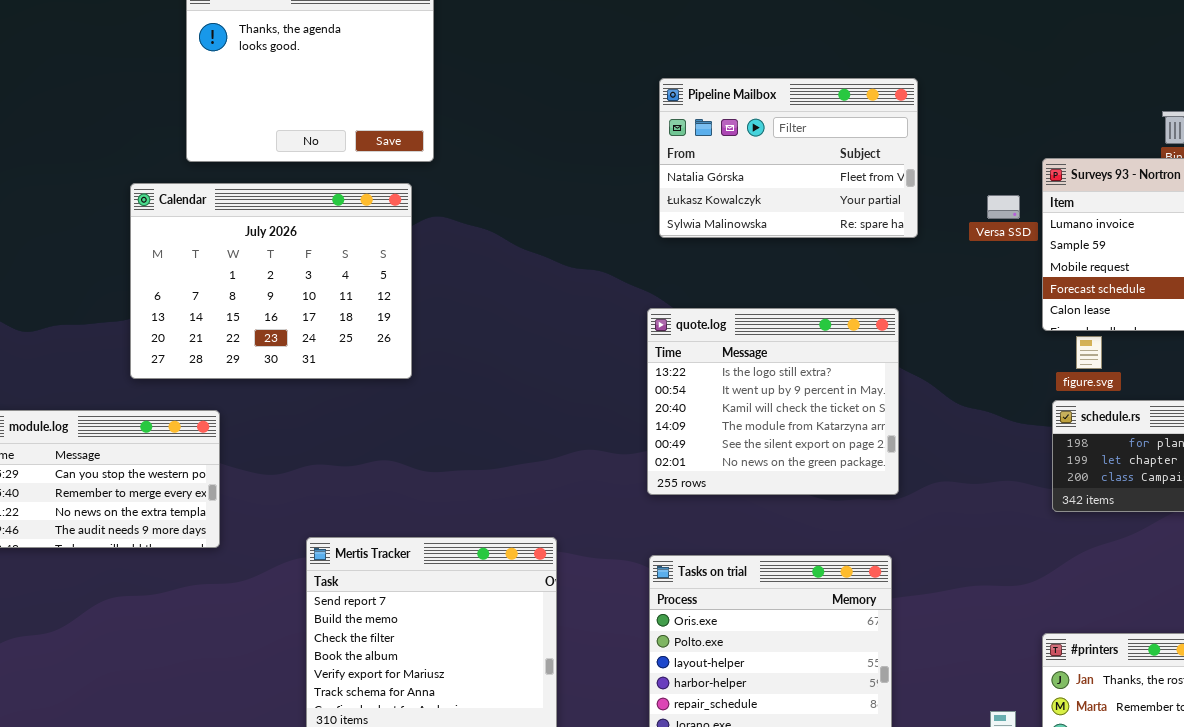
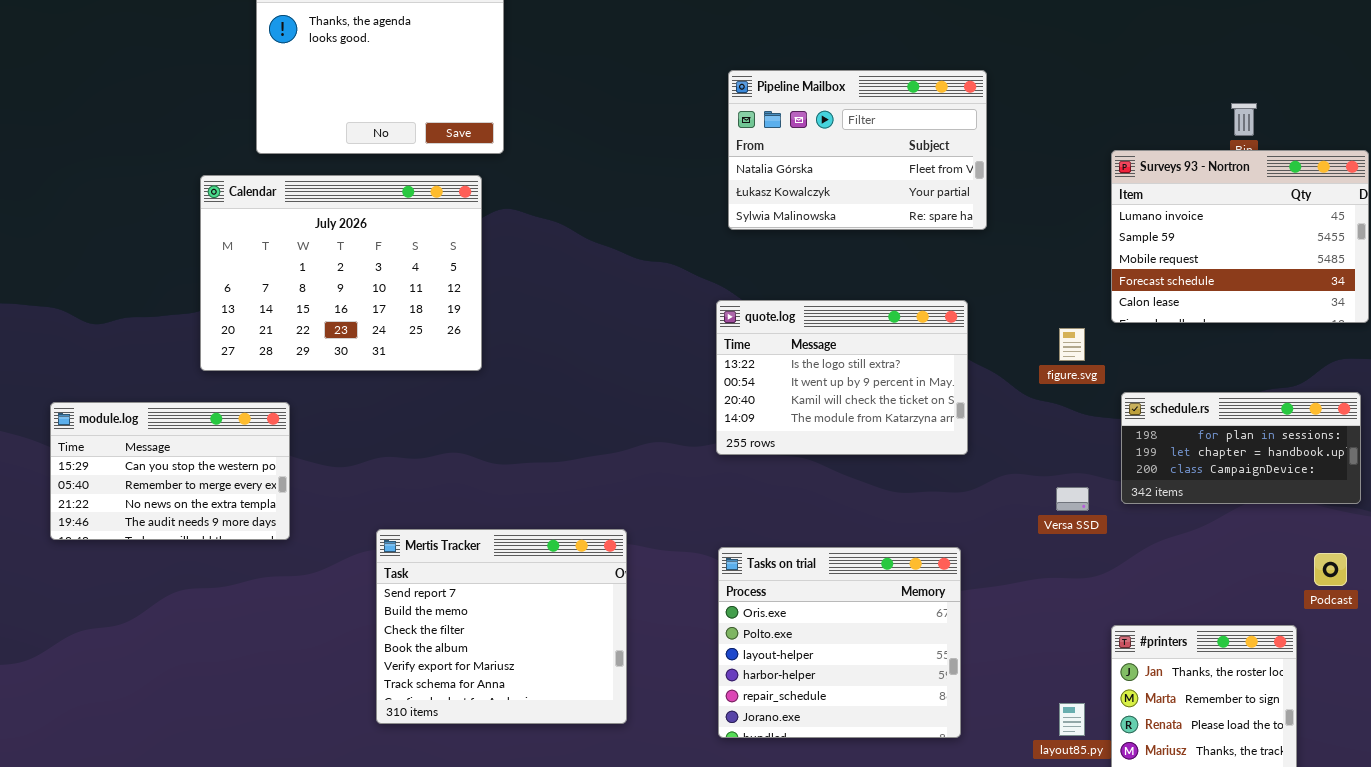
Versa SSD: [987,195,1020,219] -> [1056,487,1089,511], moved
quote.log: [647,308,899,495] -> [716,300,968,455], resized
figure.svg: [1076,336,1102,369] -> [1059,328,1085,361], moved

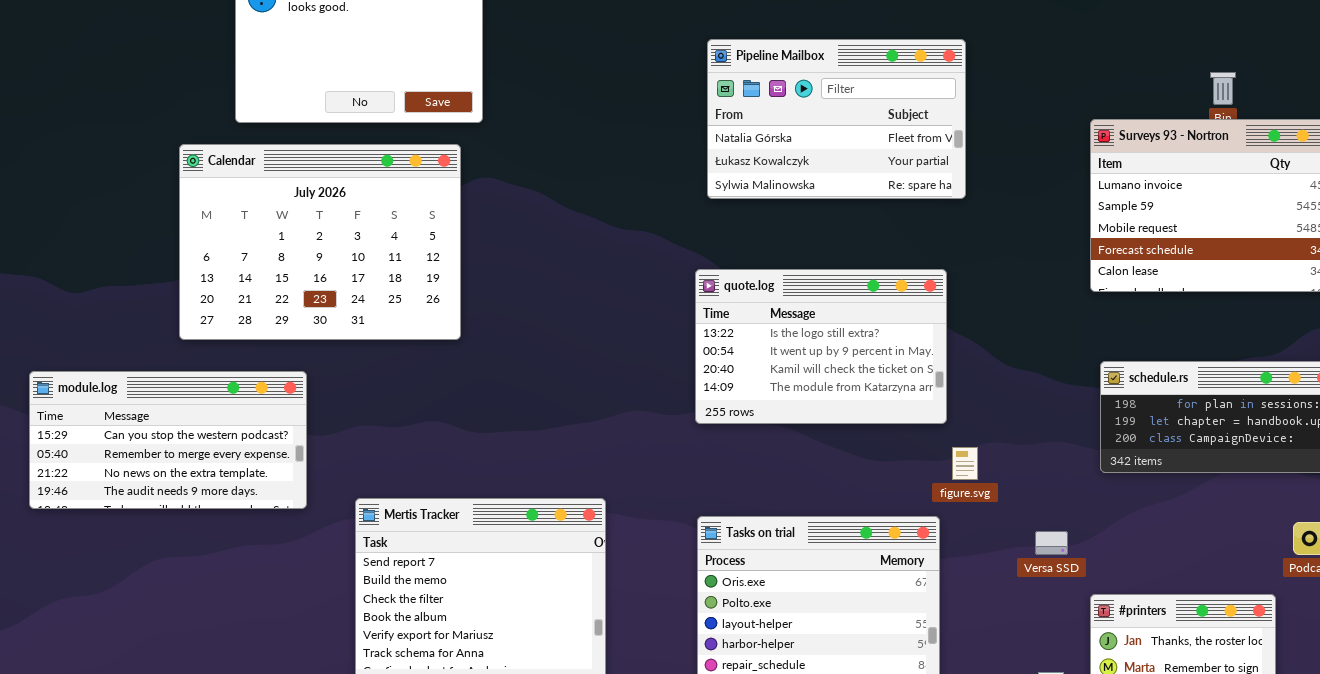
figure.svg: [1059,328,1085,361] -> [952,447,978,480], moved
module.log: [50,402,290,540] -> [29,371,307,509], resized
Versa SSD: [1056,487,1089,511] -> [1035,531,1068,555], moved

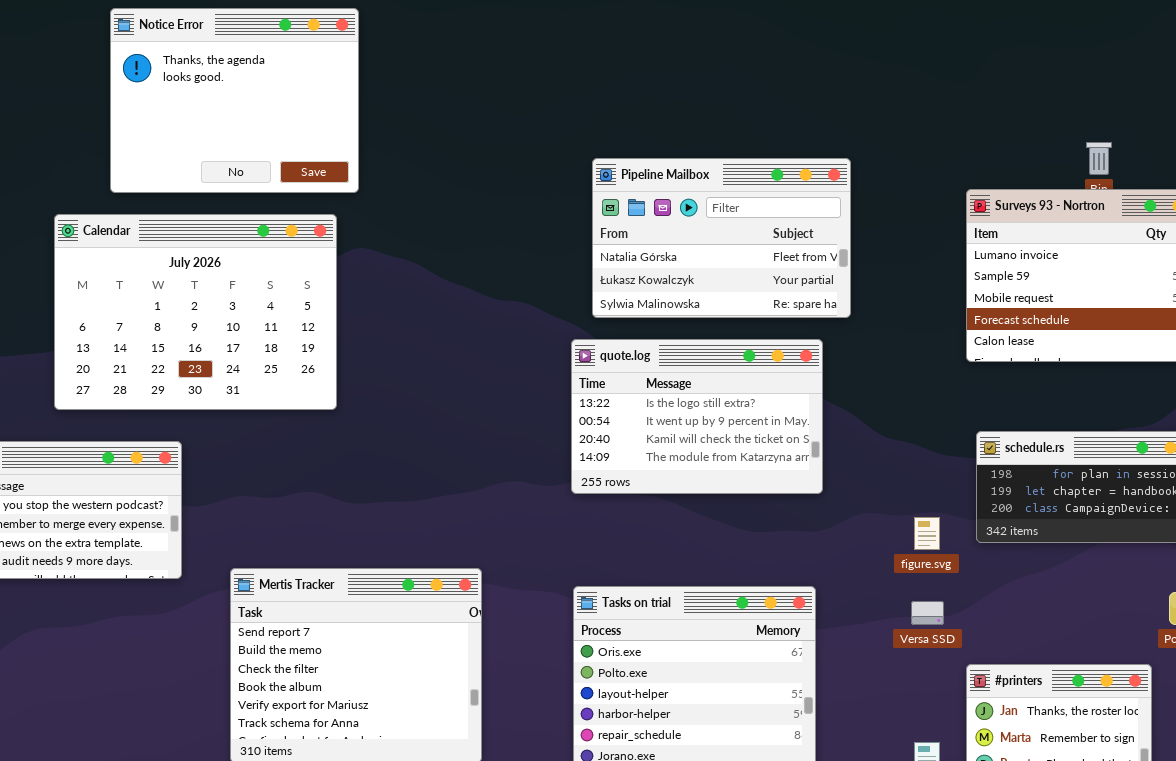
Pipeline Mailbox: [707,39,966,199] -> [592,158,851,318], moved
figure.svg: [952,447,978,480] -> [914,517,940,550], moved

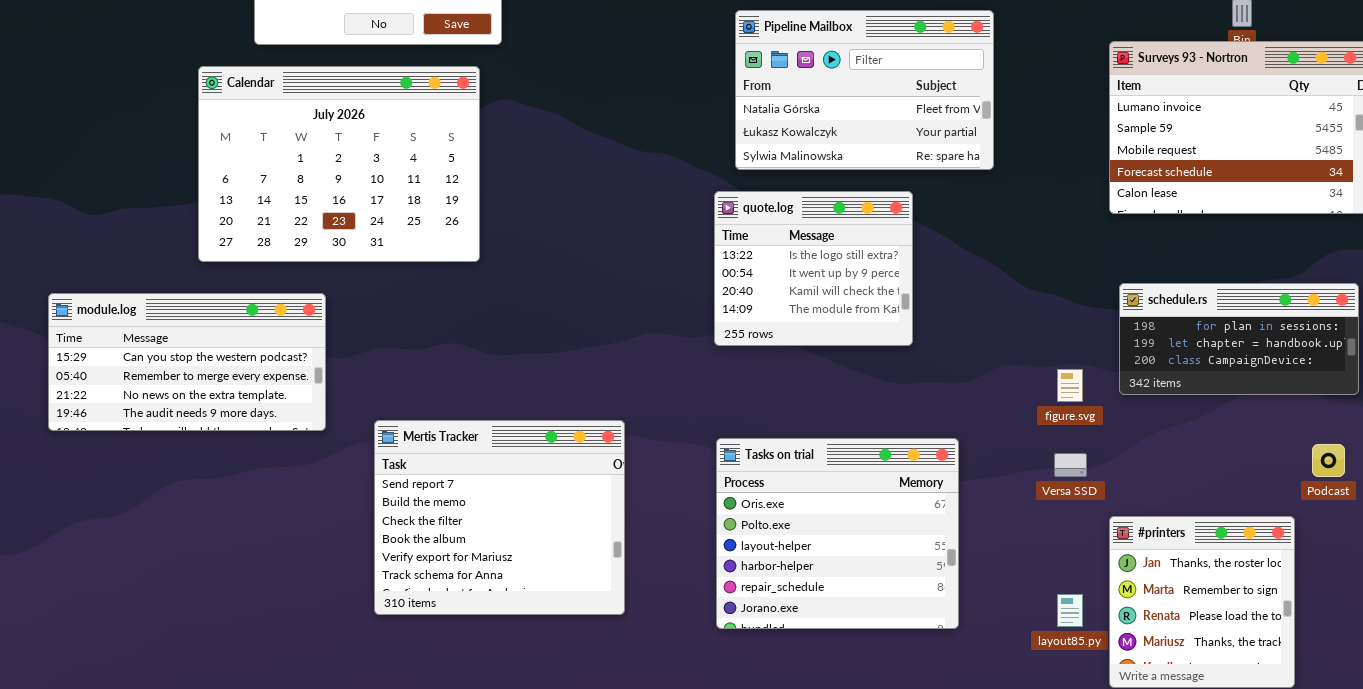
quote.log: [571,339,823,494] -> [714,191,913,346], resized

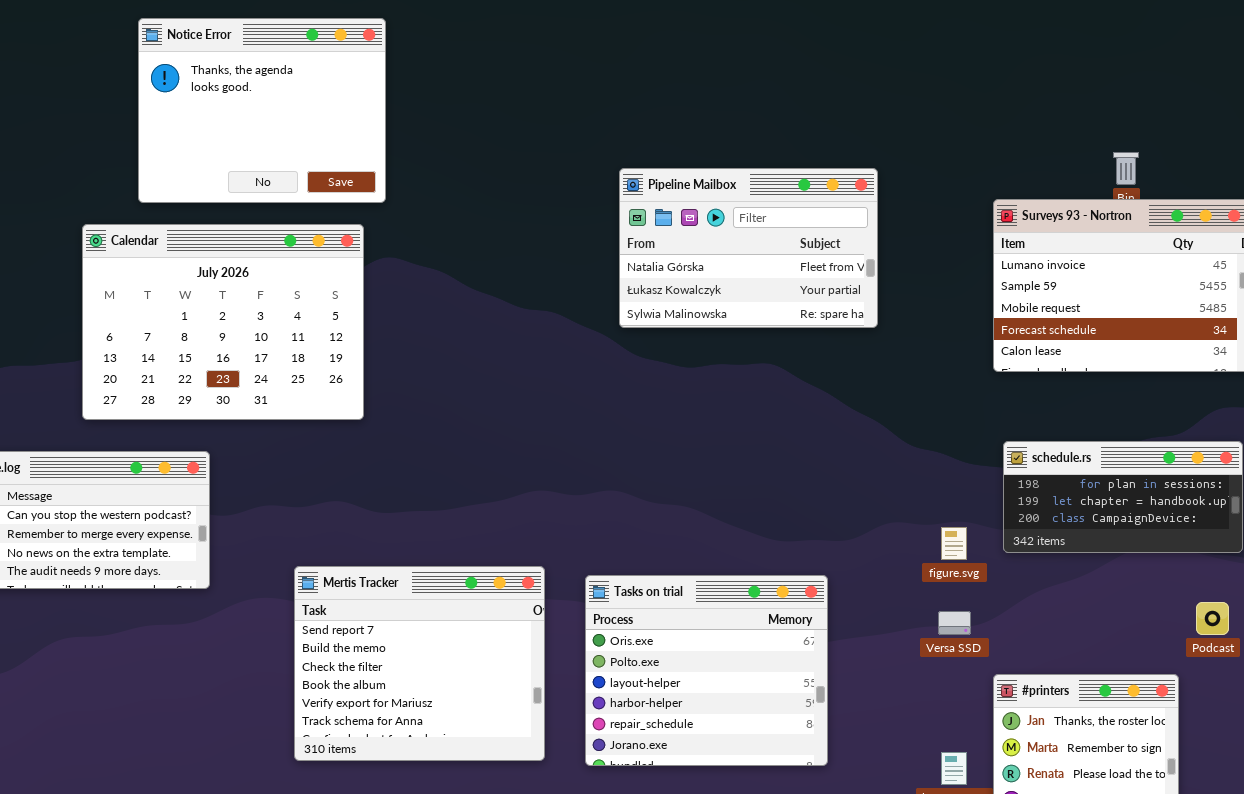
quote.log: [714,191,913,346] -> none, closed
Mertis Tracker: [374,420,625,615] -> [294,566,545,761], moved
Tasks on trial: [716,438,959,629] -> [585,575,828,766], moved

